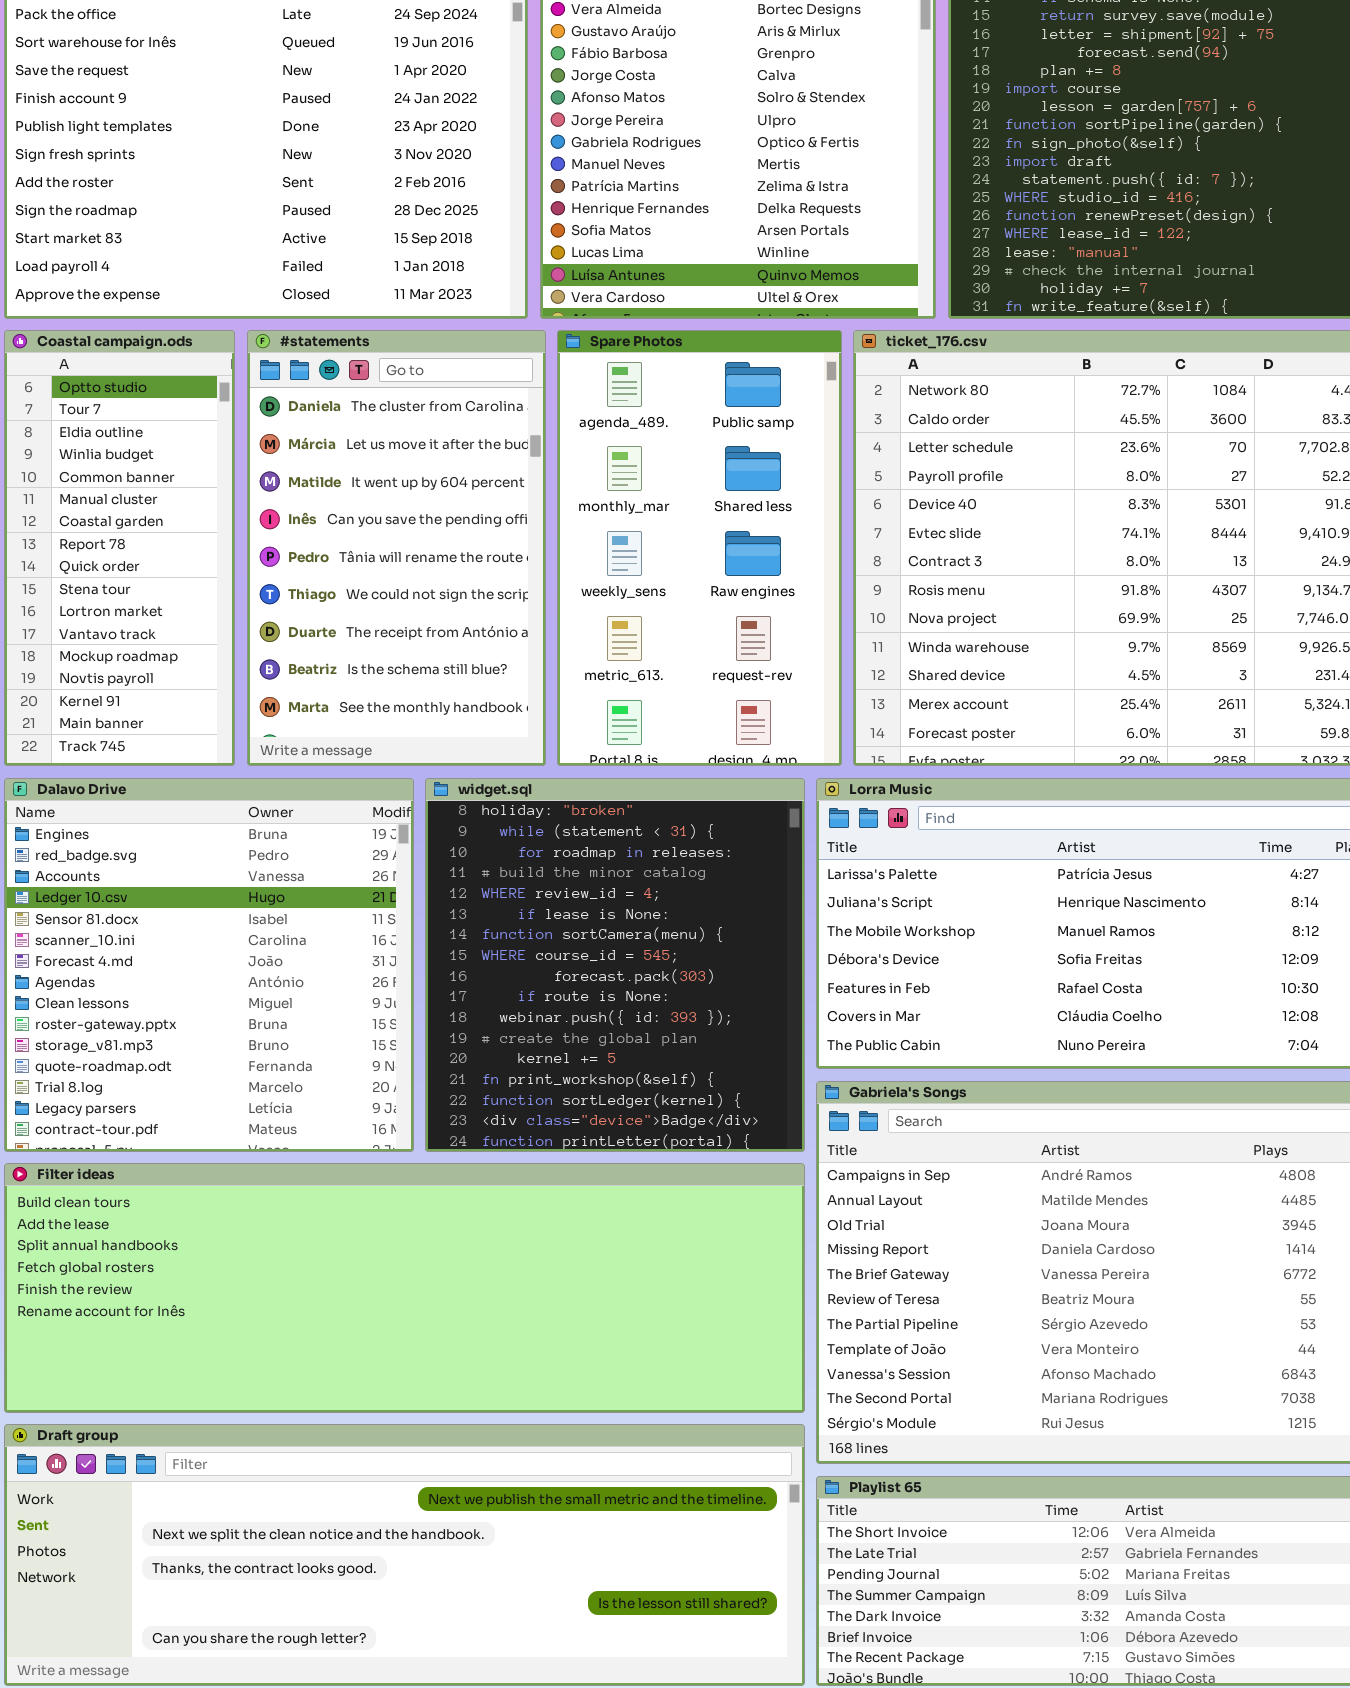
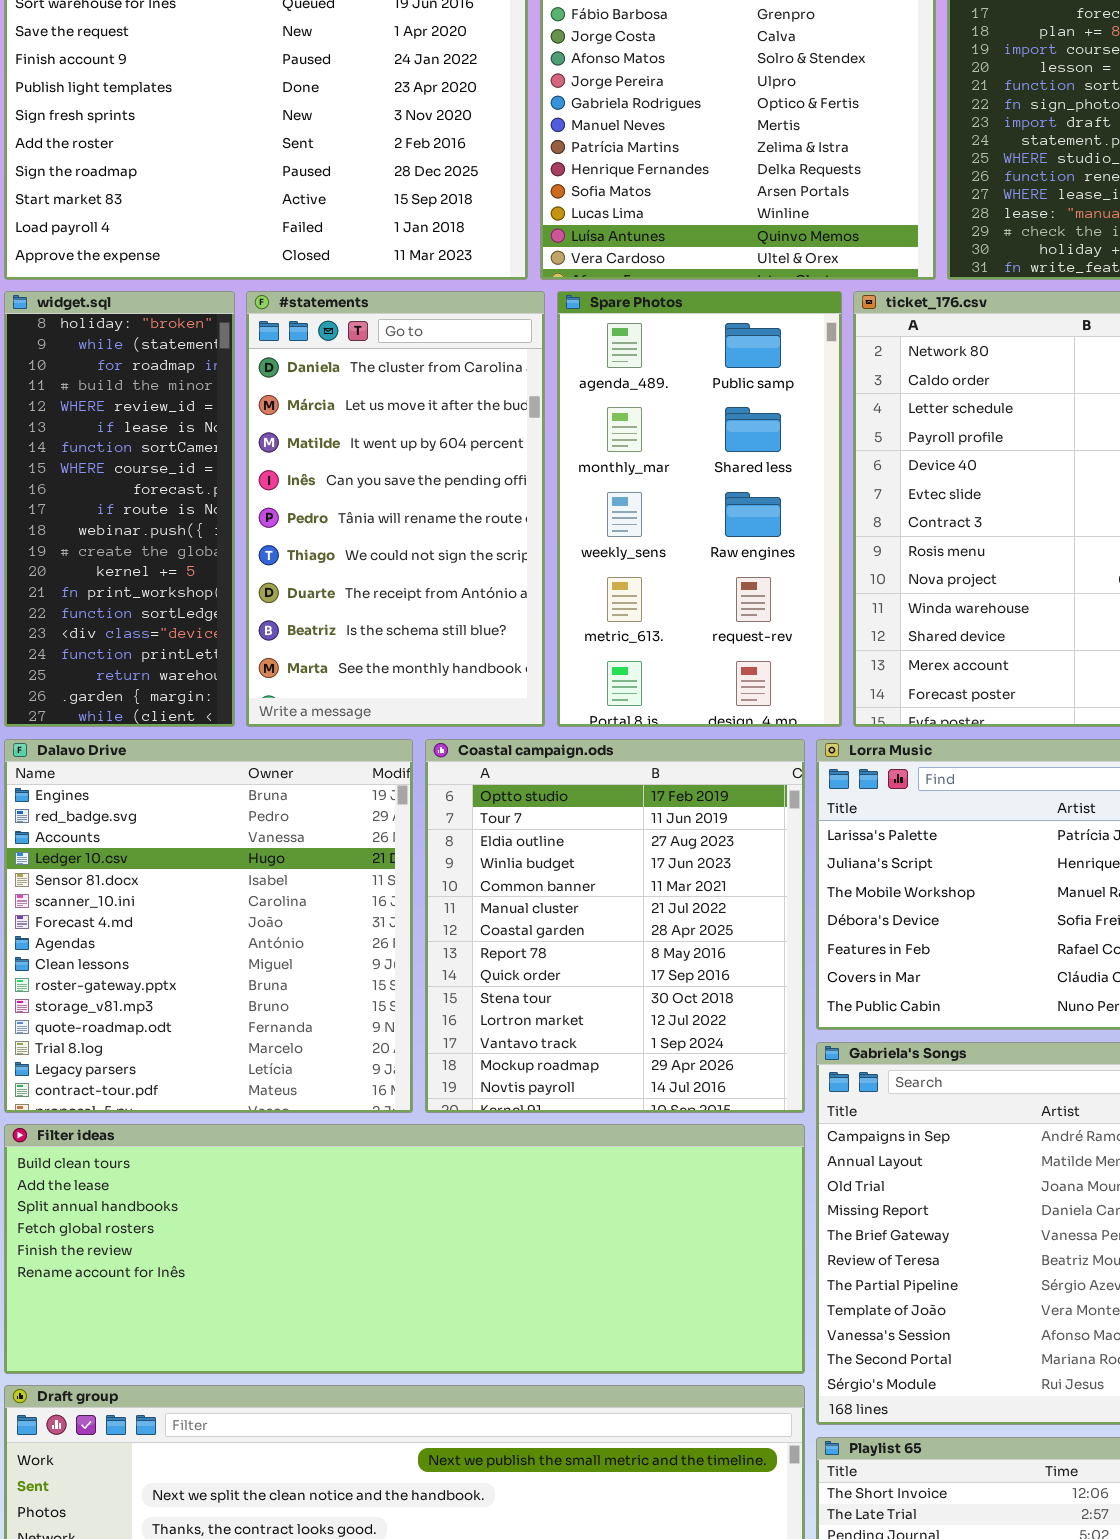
Coastal campaign.ods: [4,330,235,766] -> [425,739,805,1113], moved, resized
widget.sql: [425,778,805,1152] -> [4,291,235,727], moved, resized

